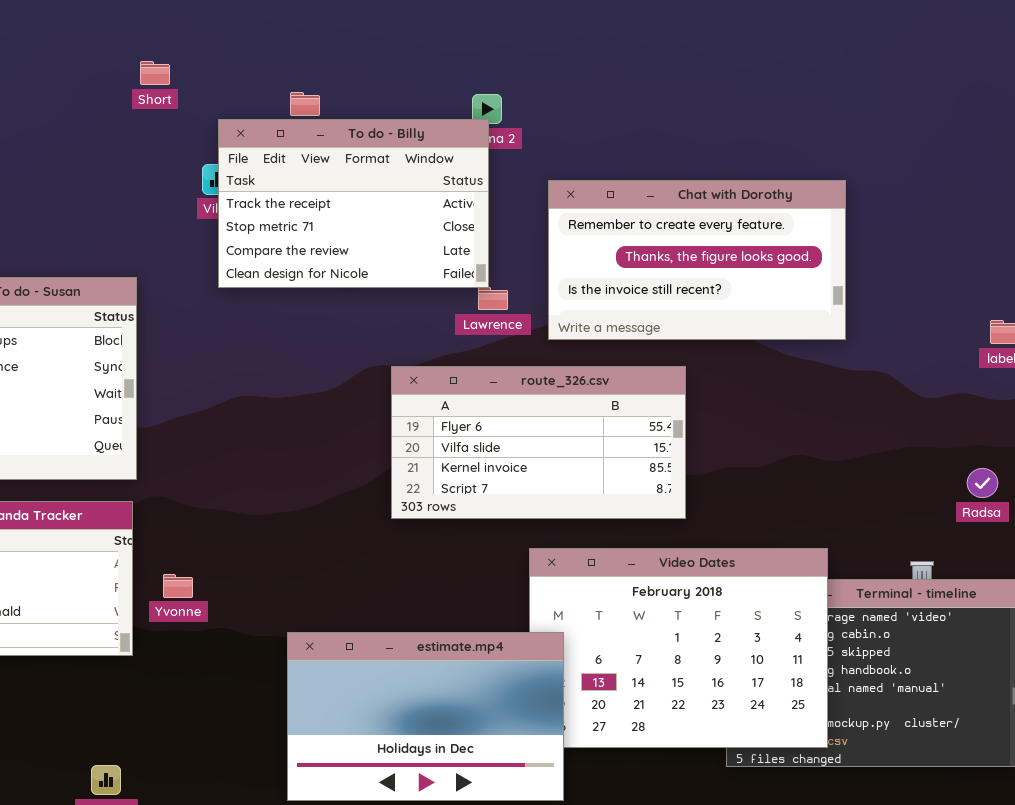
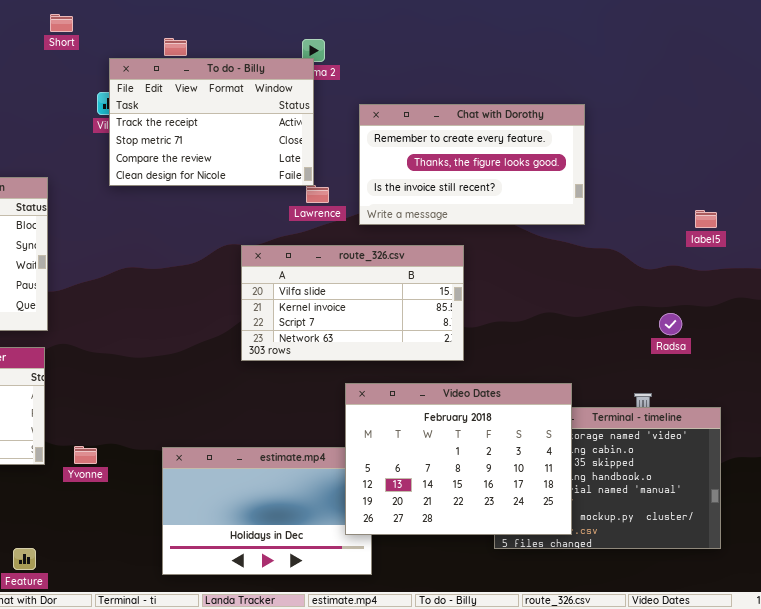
route_326.csv: [391,366,686,519] -> [241,245,464,361], scrolled down 1 row
Radsa: [967,468,998,498] -> [659,313,682,335], moved
Video Dates: [529,548,828,748] -> [345,383,572,535], raised
Yvonne: [163,574,193,598] -> [74,446,97,464], moved

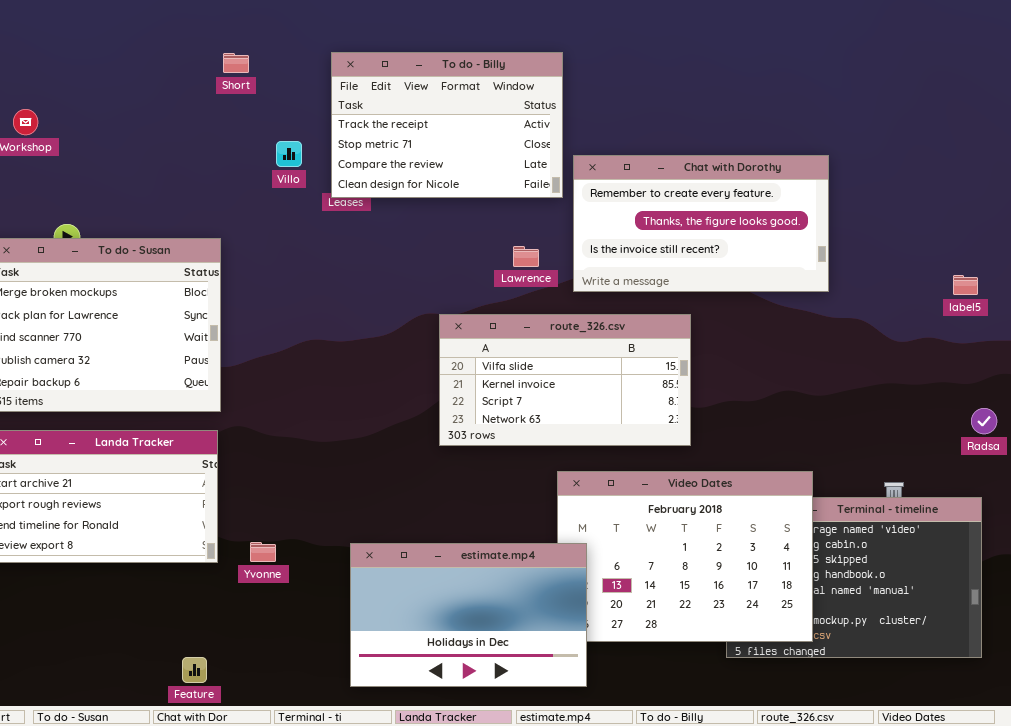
To do - Billy: [109,58,314,186] -> [331,52,563,198], moved
Radsa: [659,313,682,335] -> [971,408,997,434], moved
estimate.mp4: [162,447,372,575] -> [350,543,587,687], raised

